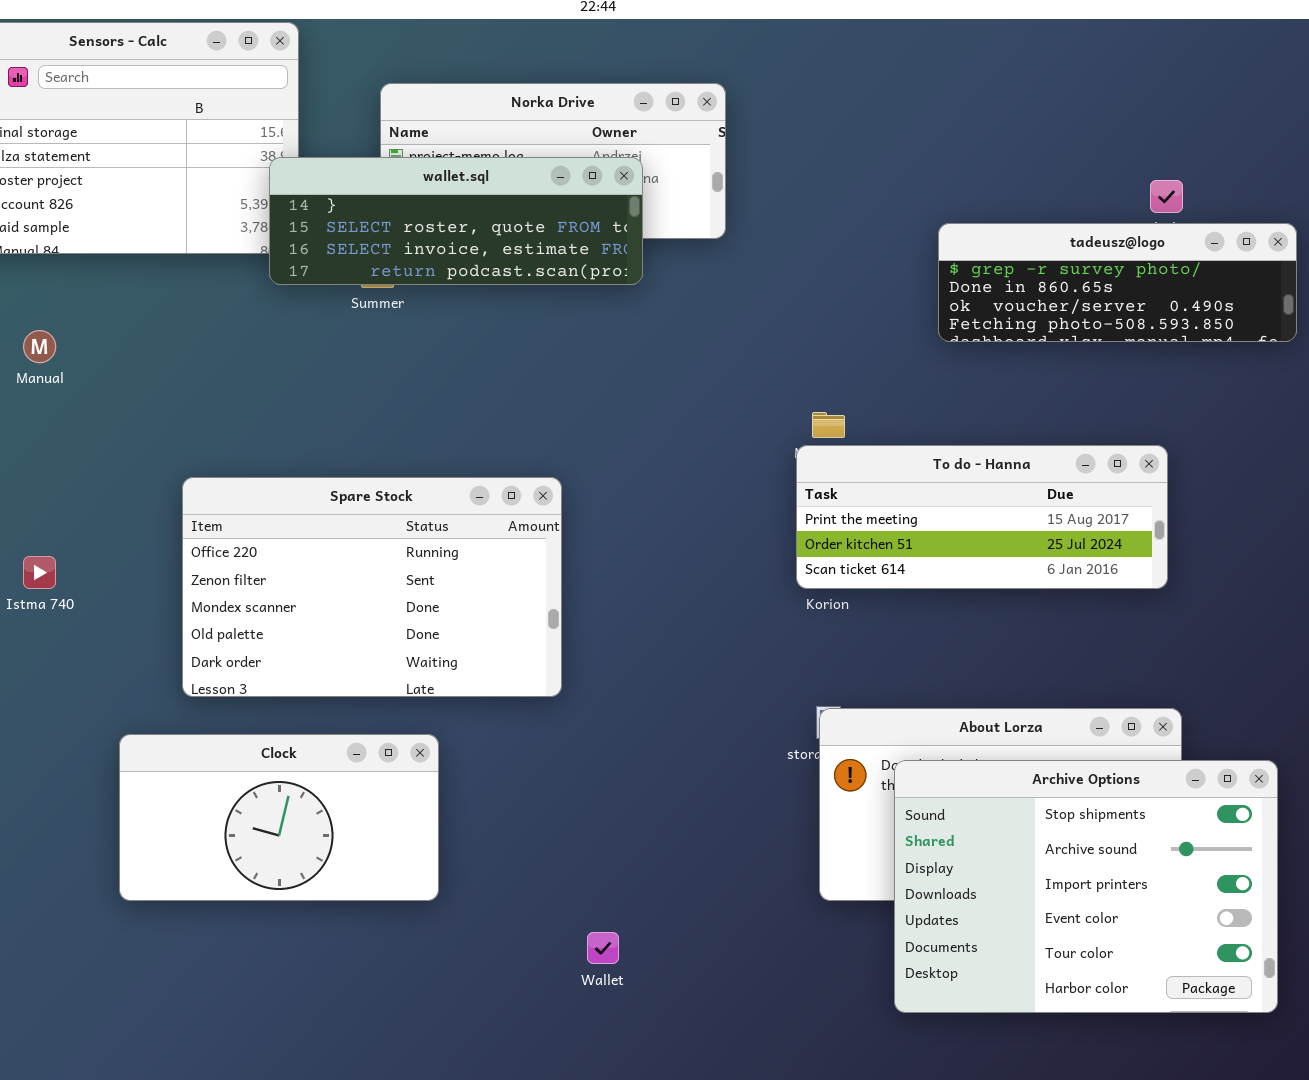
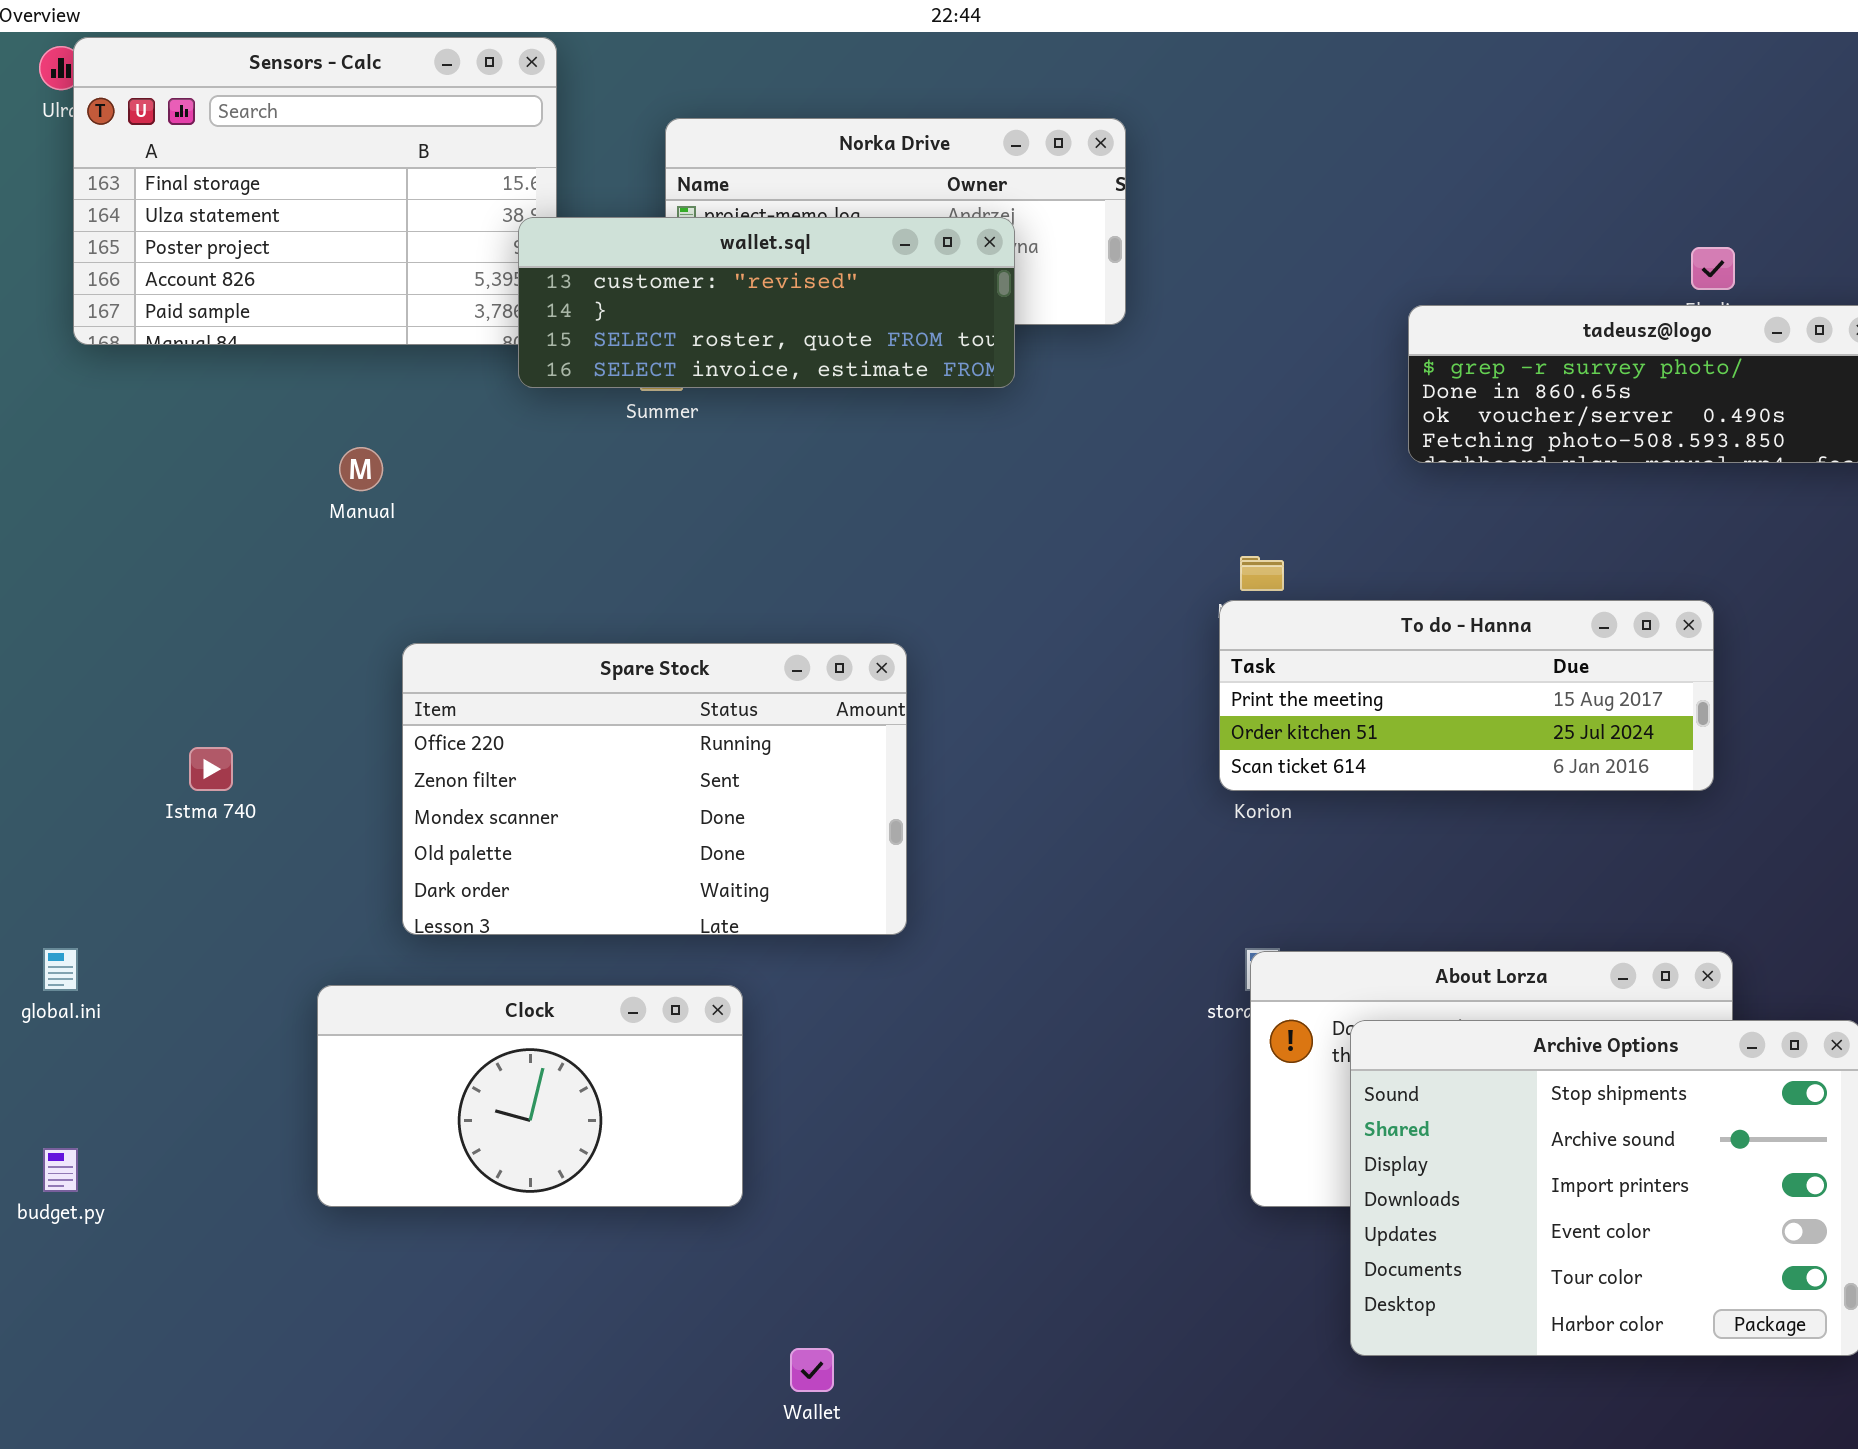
wallet.sql: [269,157,643,285] -> [518,217,1015,388], scrolled up 1 row
Manual: [23,330,56,363] -> [339,447,383,491], moved
Wallet: [587,932,619,964] -> [790,1348,834,1392], moved

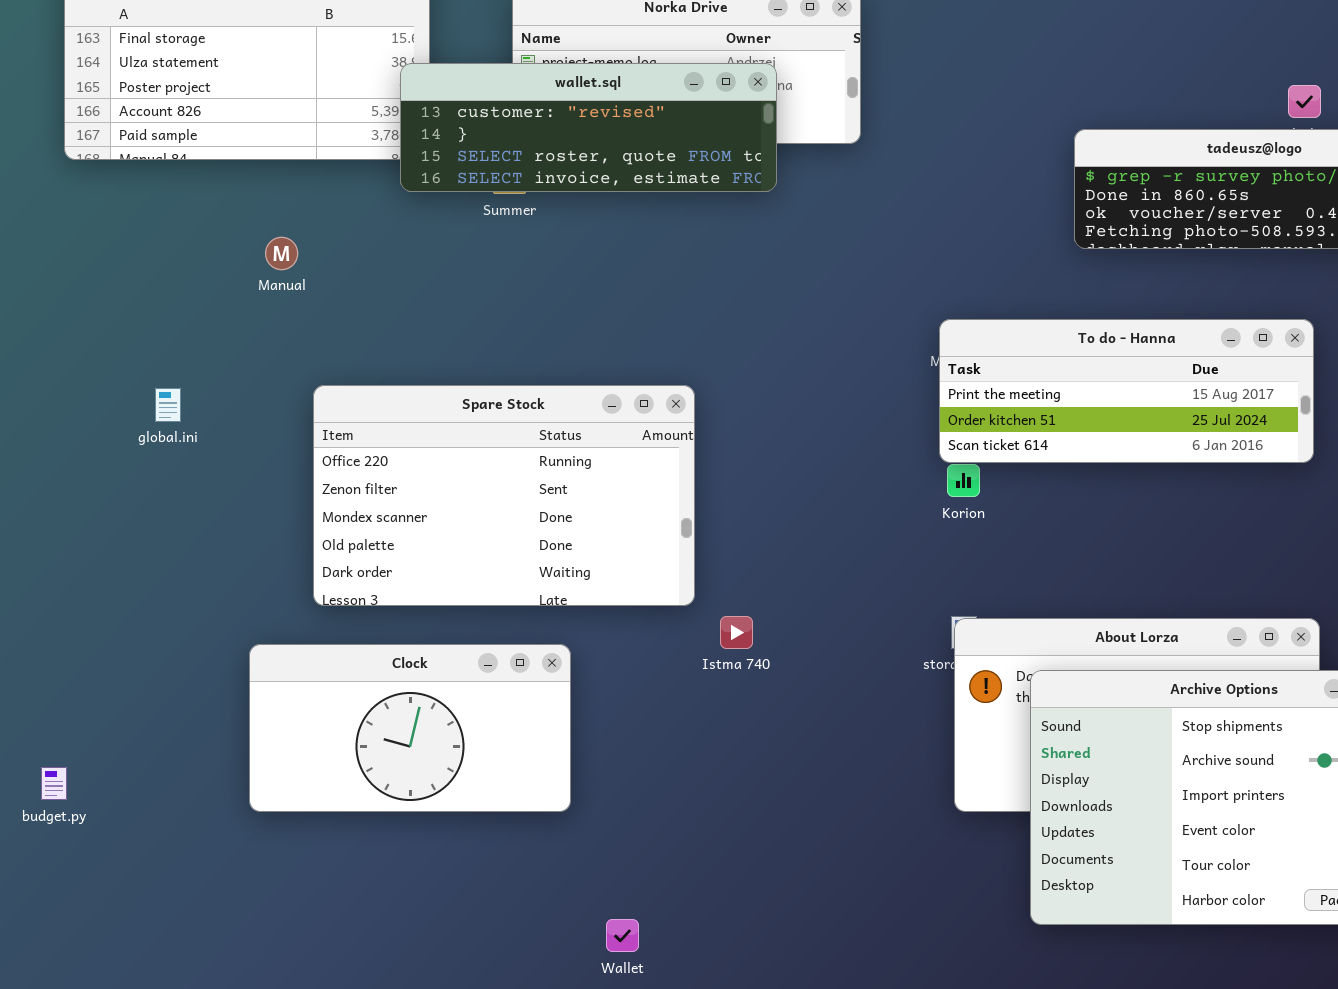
To do - Hanna: [1219,600,1714,791] -> [939,319,1314,463], moved
Istma 740: [189,747,233,791] -> [720,616,753,649], moved
global.ini: [43,948,78,991] -> [155,388,181,422], moved

